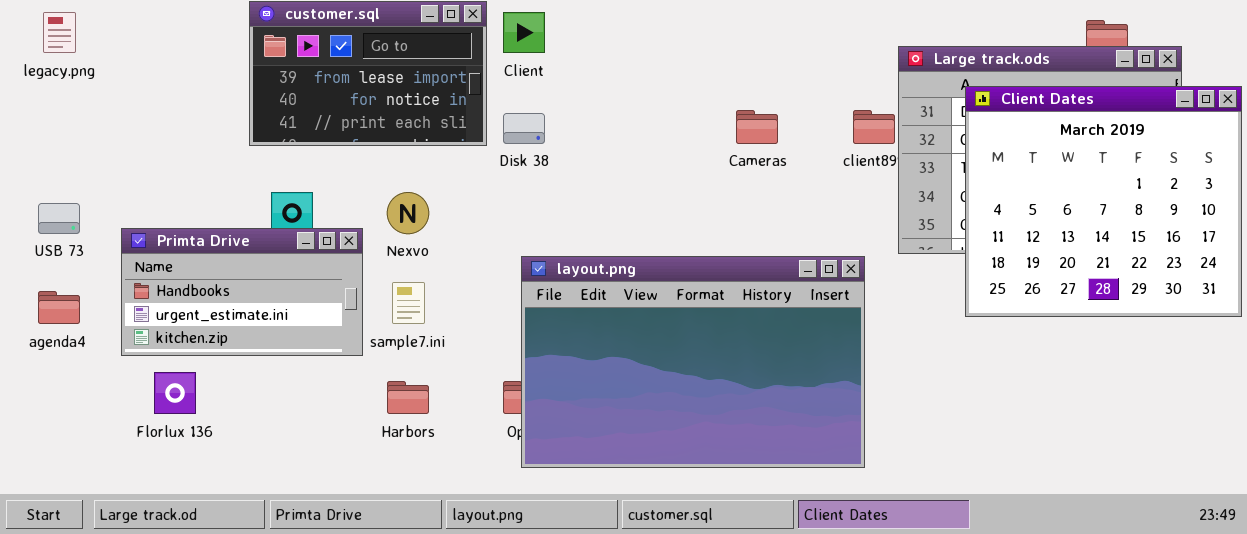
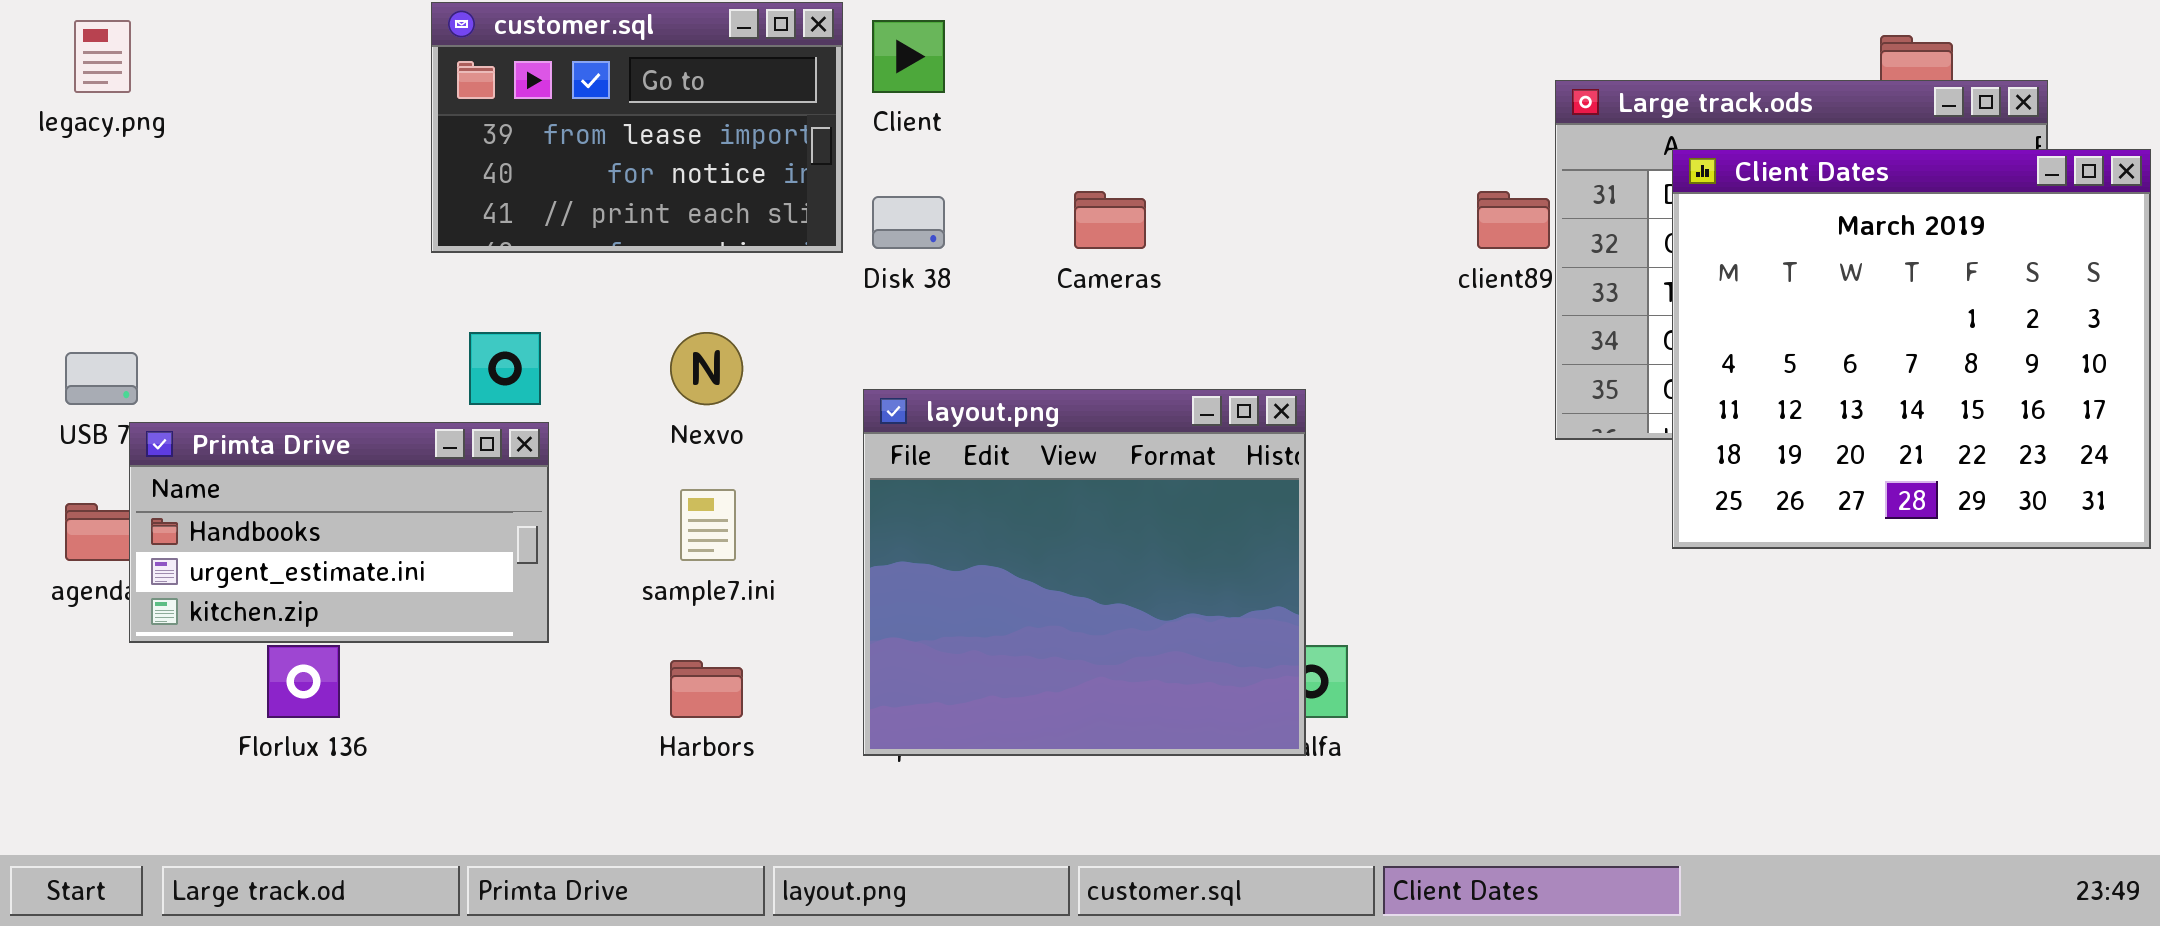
Cameras: [736,110,778,144] -> [1074,191,1146,249], moved
Primta Drive: [121,228,363,356] -> [129,422,549,643], moved
layout.png: [521,256,865,468] -> [863,389,1306,756], moved, resized

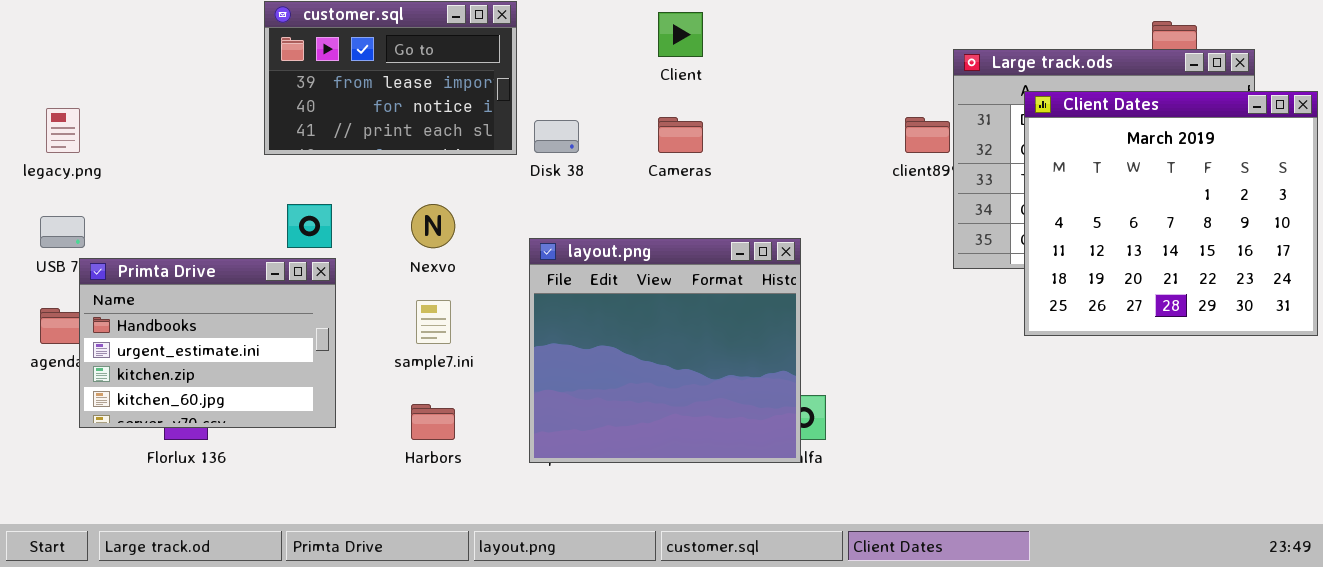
legacy.png: [74,20,131,93] -> [46,108,80,153], moved
Client: [872,20,945,93] -> [658,12,703,57], moved
Primta Drive: [129,422,549,643] -> [79,258,336,428], resized

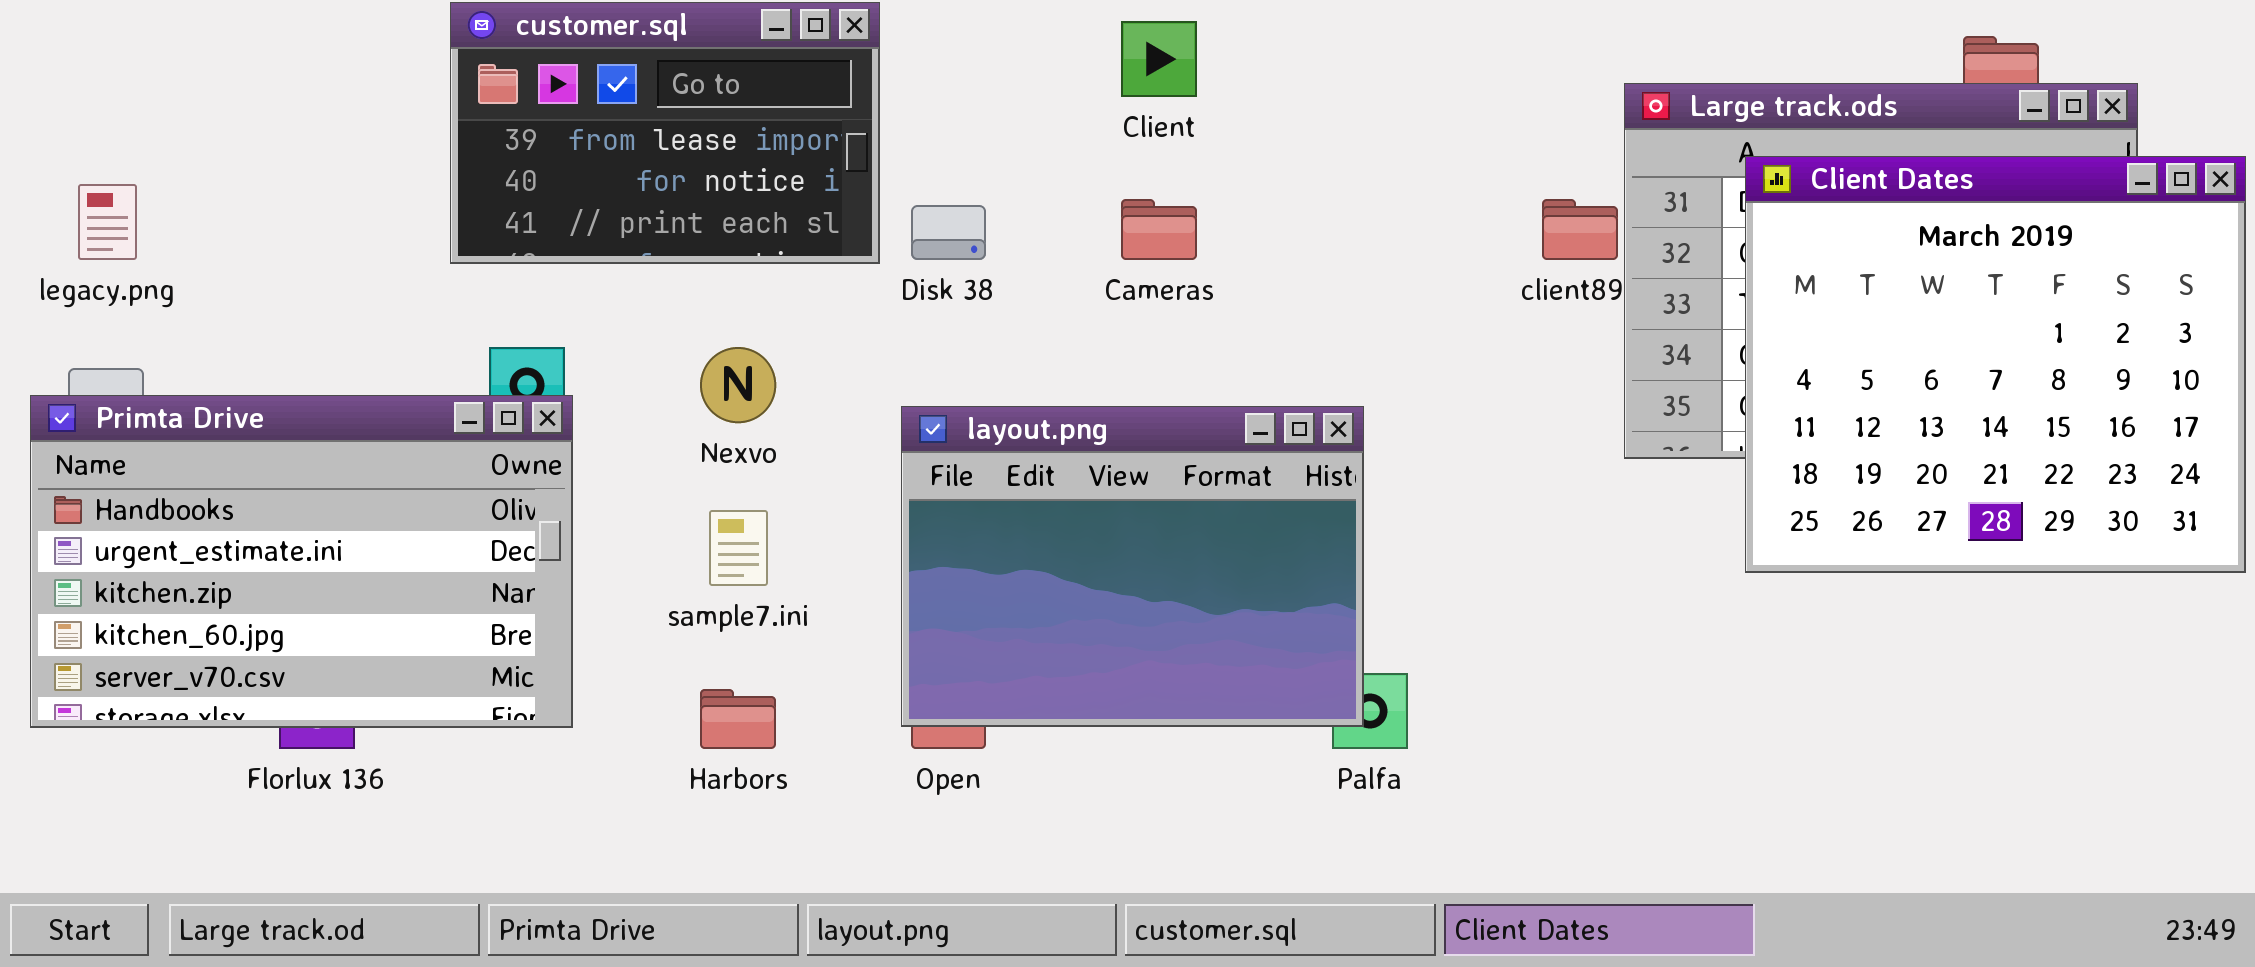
layout.png: [529,238,801,463] -> [901,406,1364,727], resized
Primta Drive: [79,258,336,428] -> [30,395,573,728], resized

